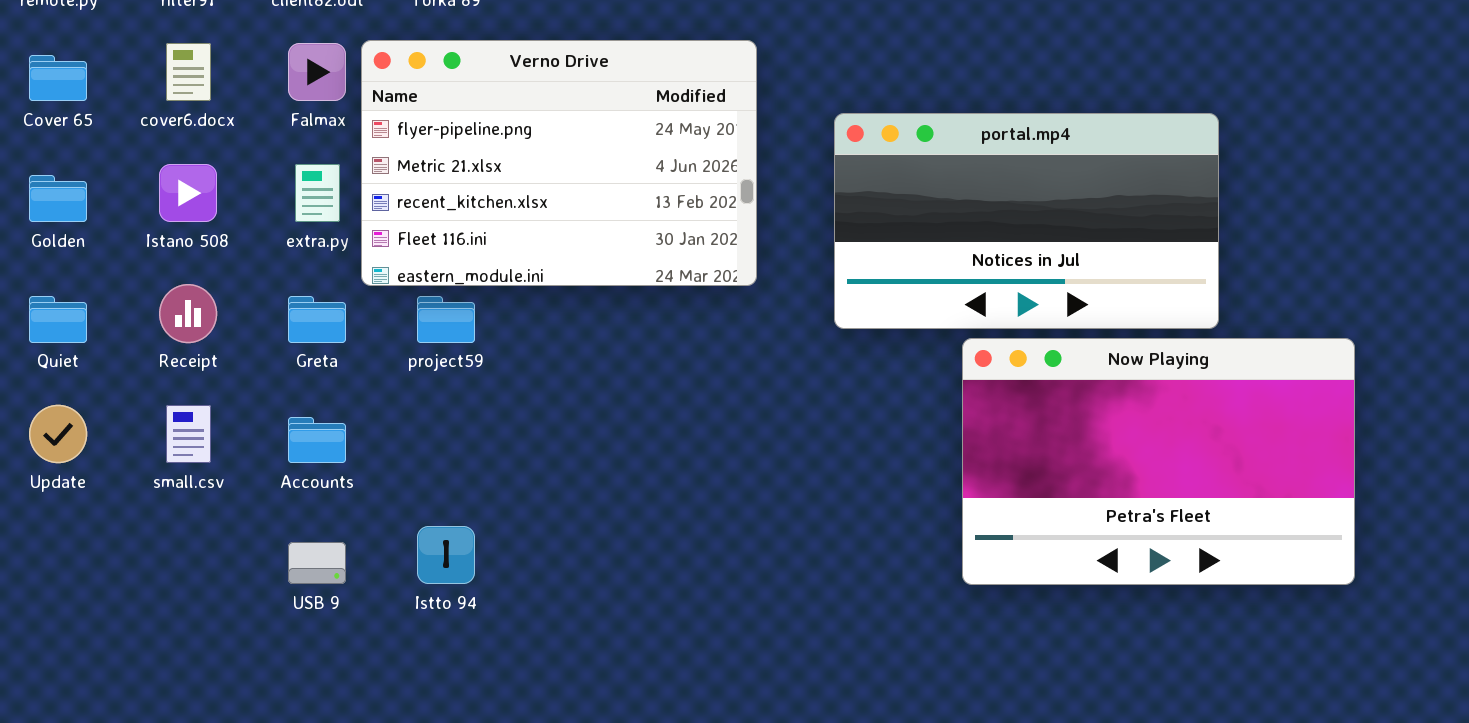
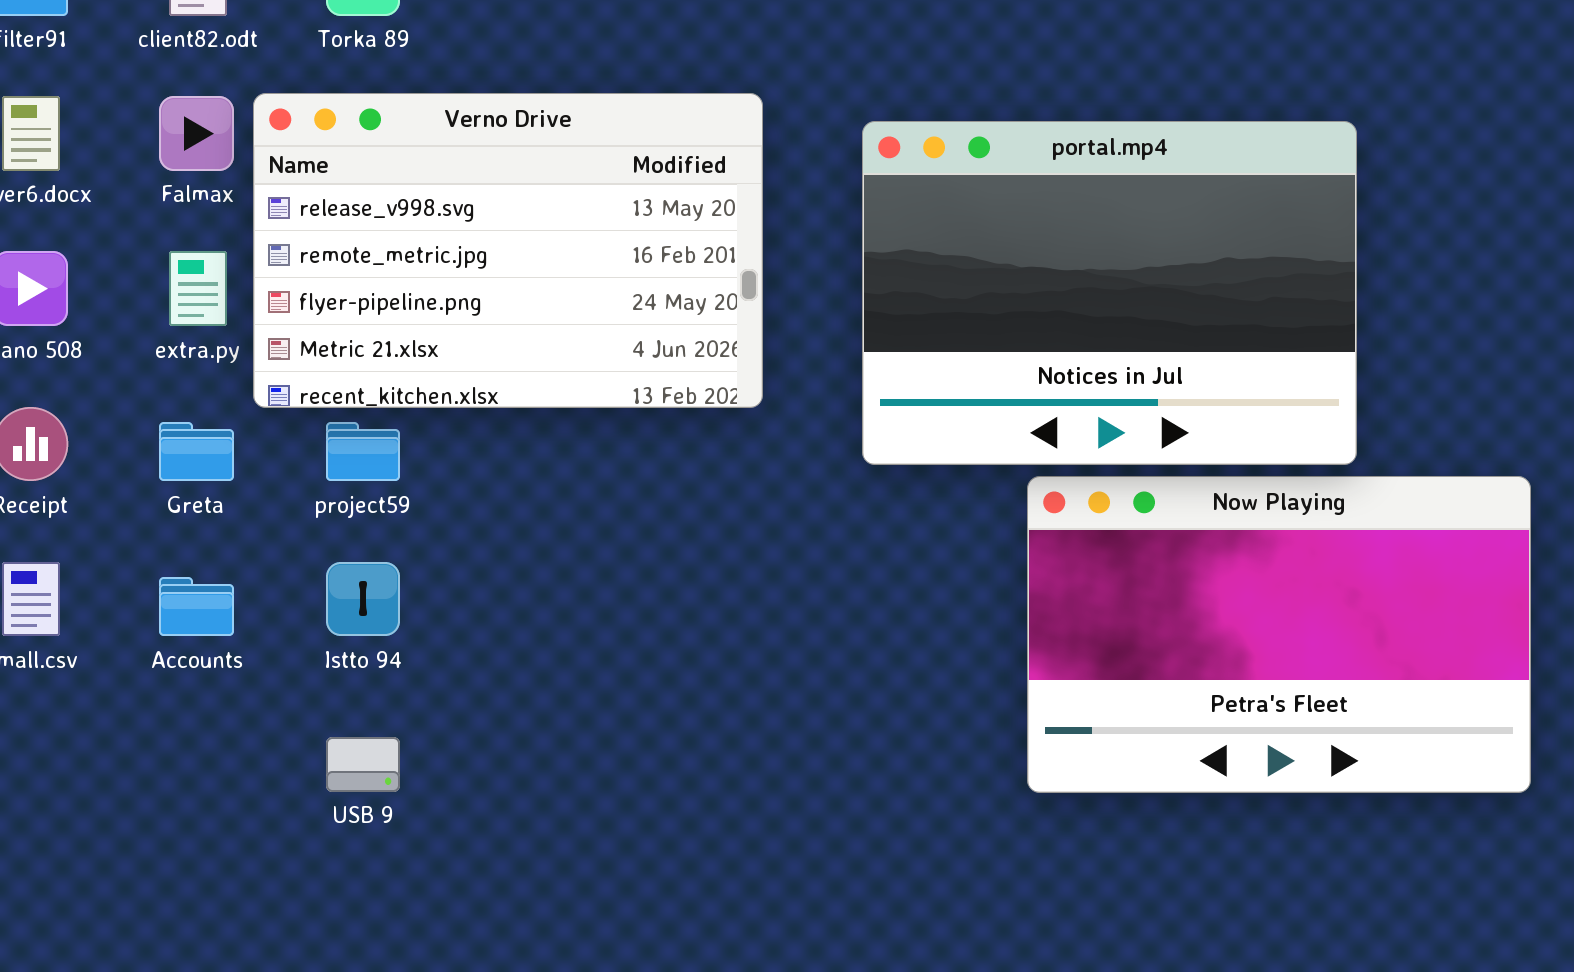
Verno Drive: [361,40,757,286] -> [253,93,763,408], scrolled up 2 rows
portal.mp4: [834,113,1219,329] -> [862,121,1357,465], resized
Istto 94: [417,526,475,584] -> [326,562,400,636], moved
USB 9: [288,542,346,584] -> [326,737,400,792], moved

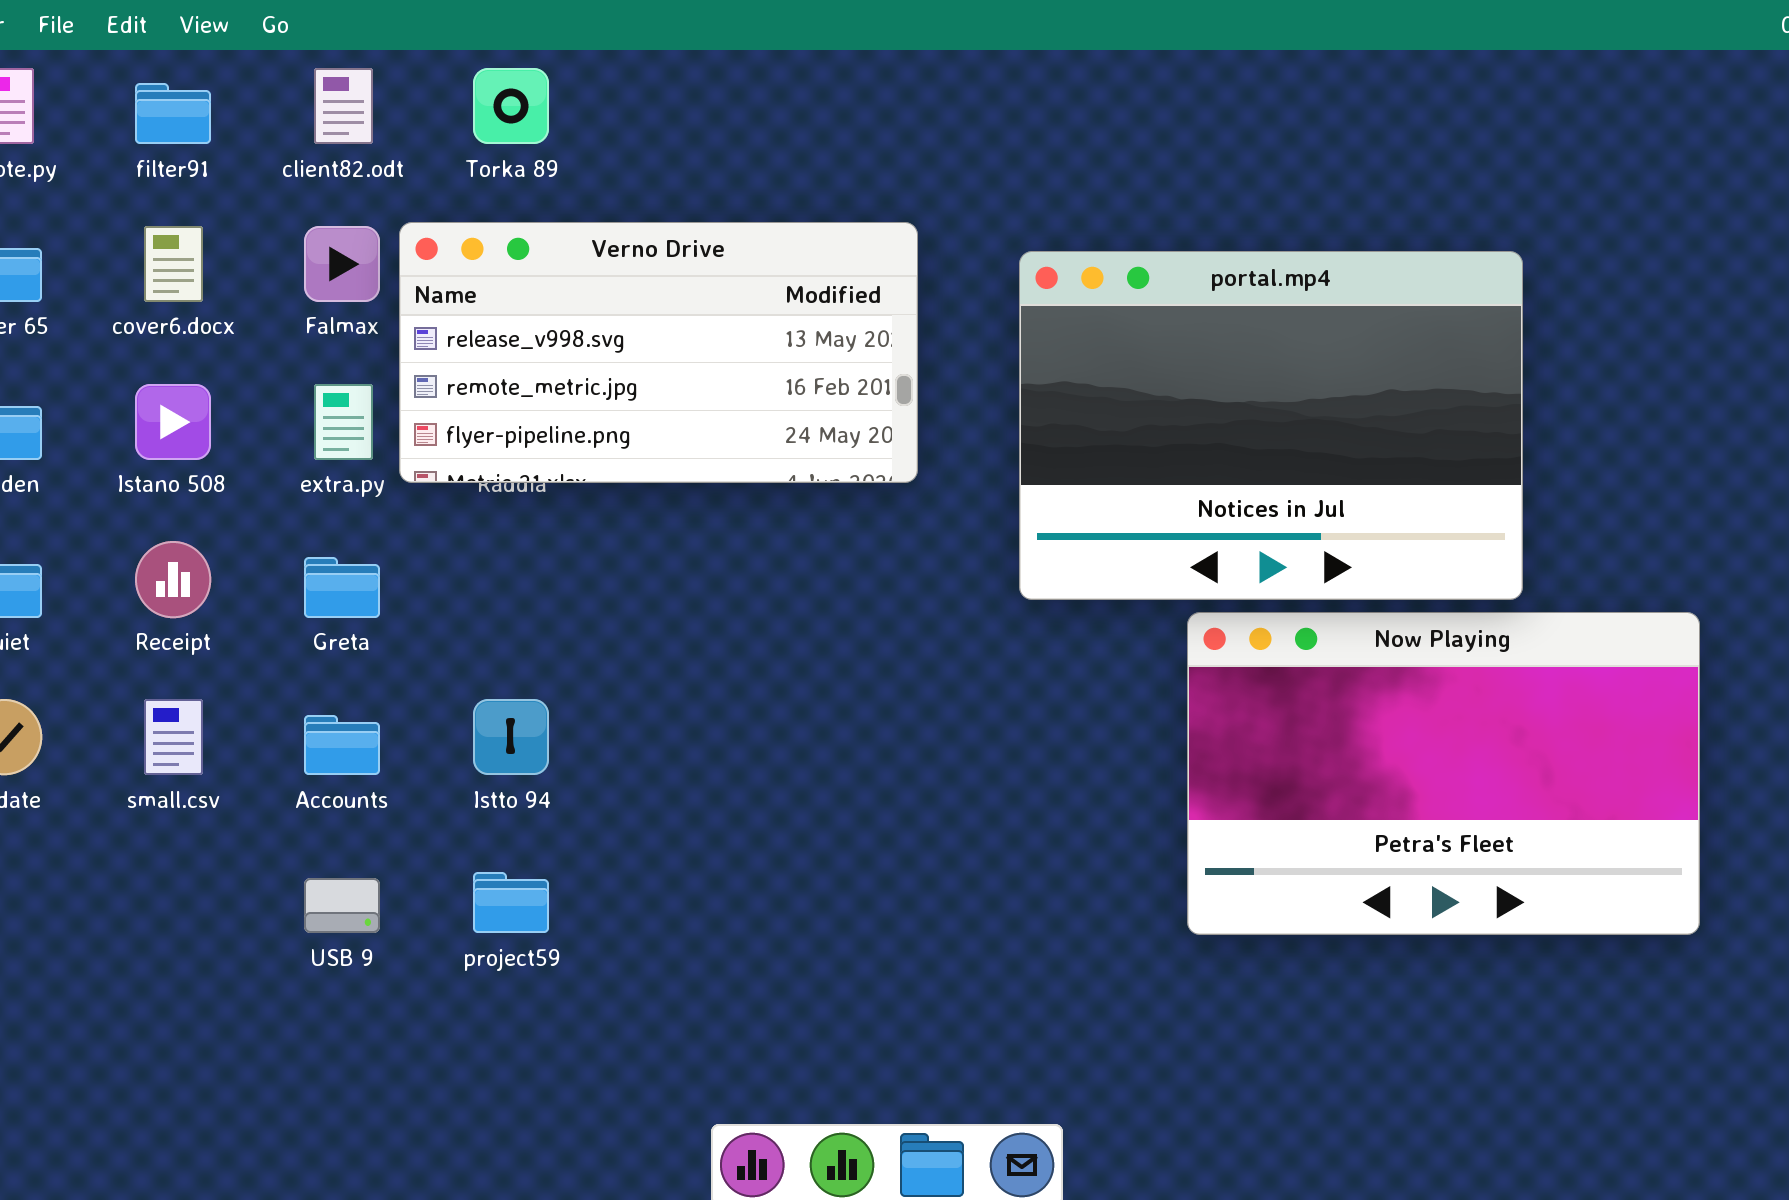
Verno Drive: [253,93,763,408] -> [399,222,918,483], resized
project59: [326,422,400,481] -> [473,872,549,933], moved
USB 9: [326,737,400,792] -> [304,878,380,933], moved

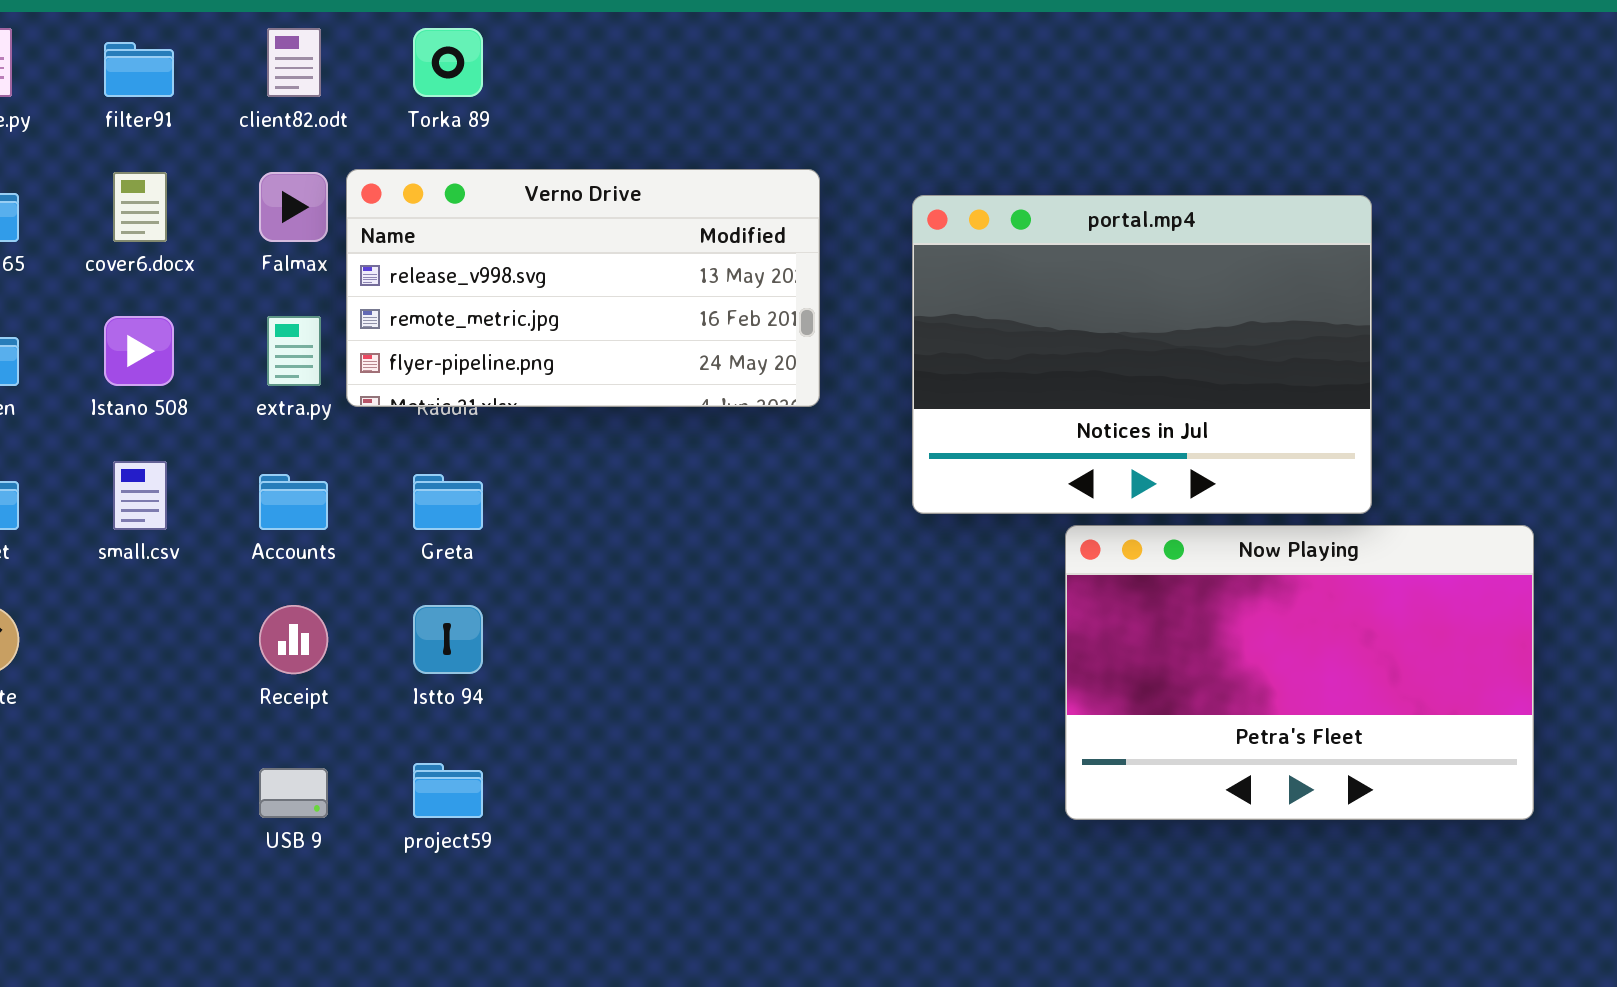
Receipt: [135,541,211,618] -> [259,605,328,674], moved
Greta: [304,557,380,618] -> [413,474,483,530], moved
small.csv: [144,699,203,775] -> [113,461,167,530], moved
Accounts: [304,715,380,775] -> [259,474,328,530], moved

